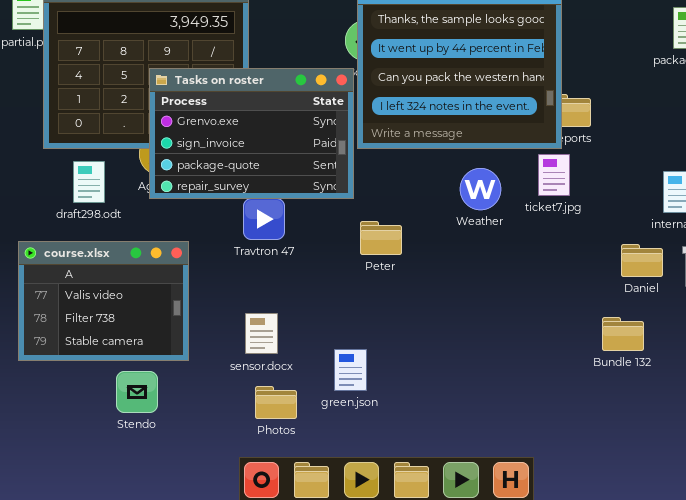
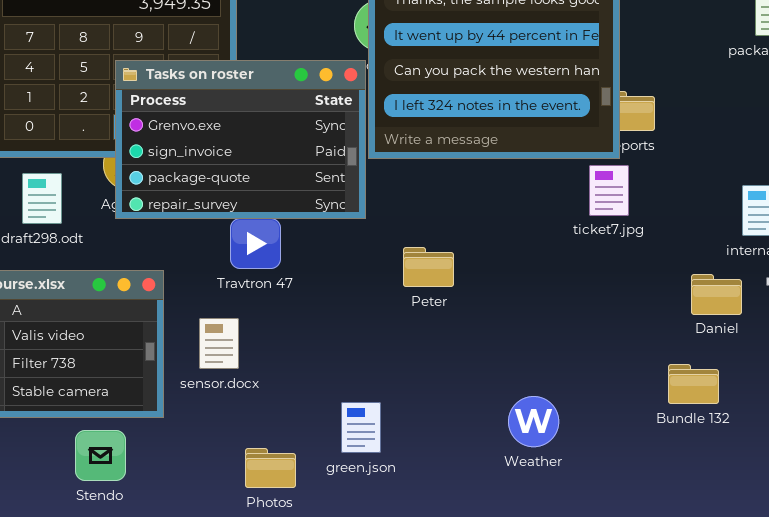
Weather: [460,168,501,210] -> [508,396,559,447], moved
Peter: [360,221,402,255] -> [403,247,454,287], moved
sensor.docx: [245,313,278,354] -> [199,318,239,369], moved

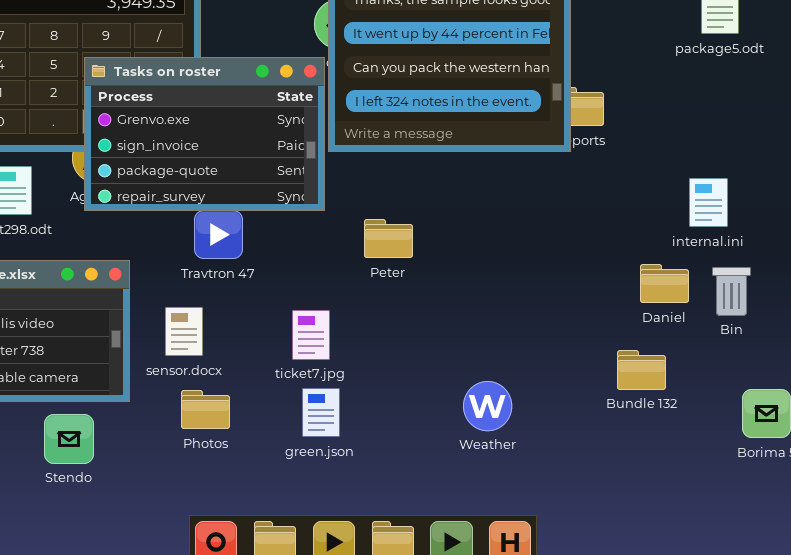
ticket7.jpg: [589,165,629,216] -> [292,310,330,360], moved
Peter: [403,247,454,287] -> [364,219,413,258], moved
Photos: [245,448,296,488] -> [181,390,230,429], moved

